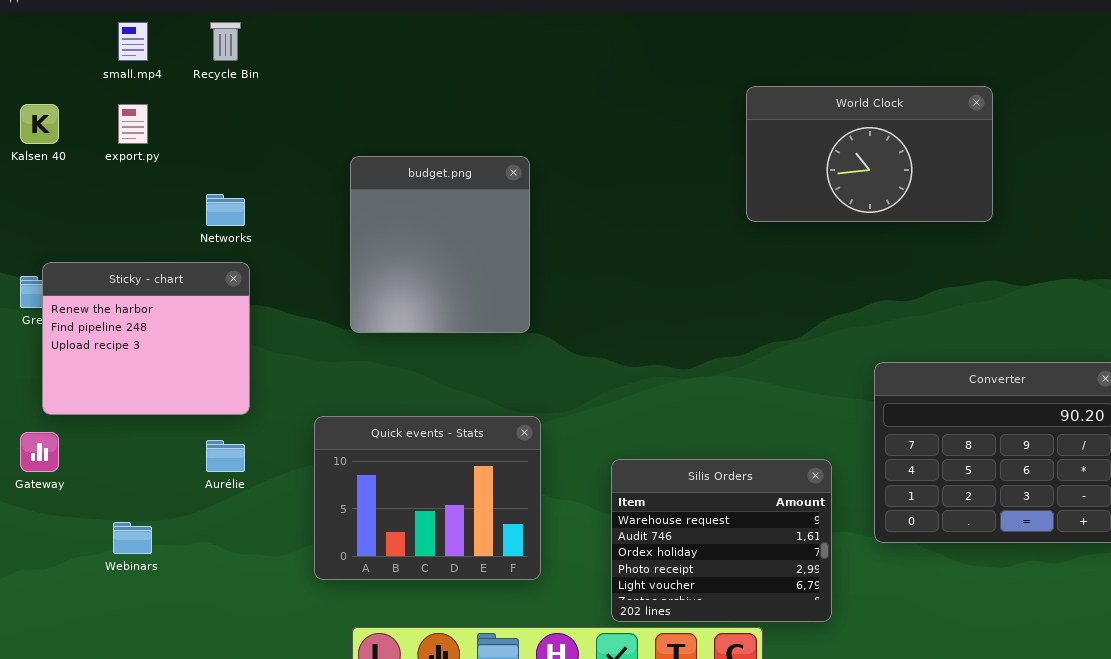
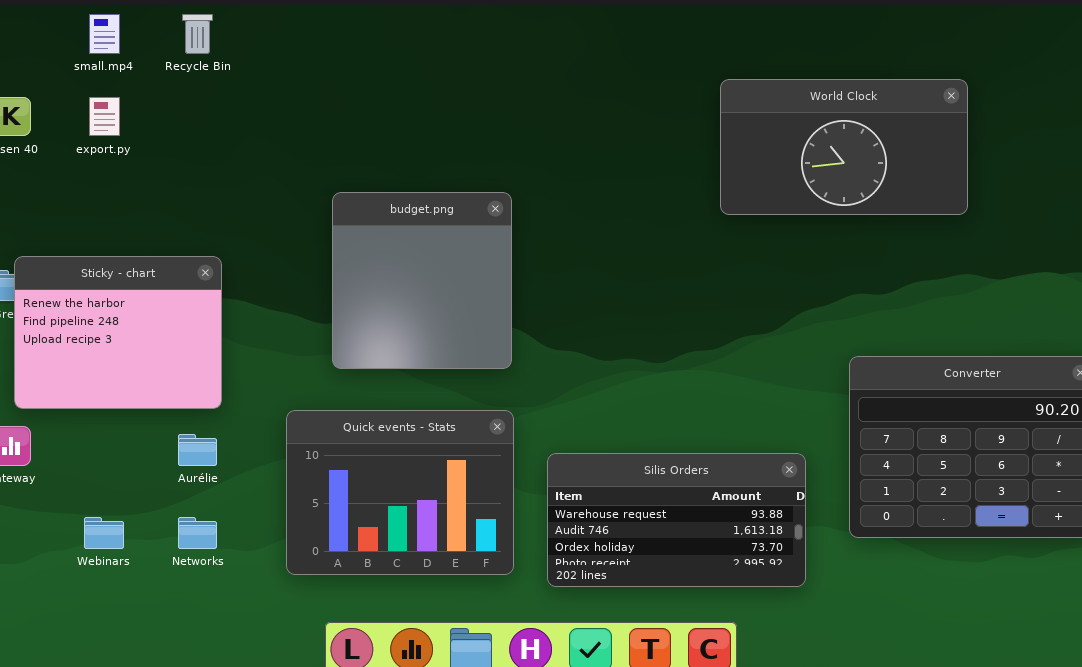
budget.png: [350,156,530,333] -> [332,192,512,369], moved
Networks: [206,194,245,226] -> [178,517,217,549], moved
Silis Orders: [611,459,832,622] -> [547,453,806,587], resized

